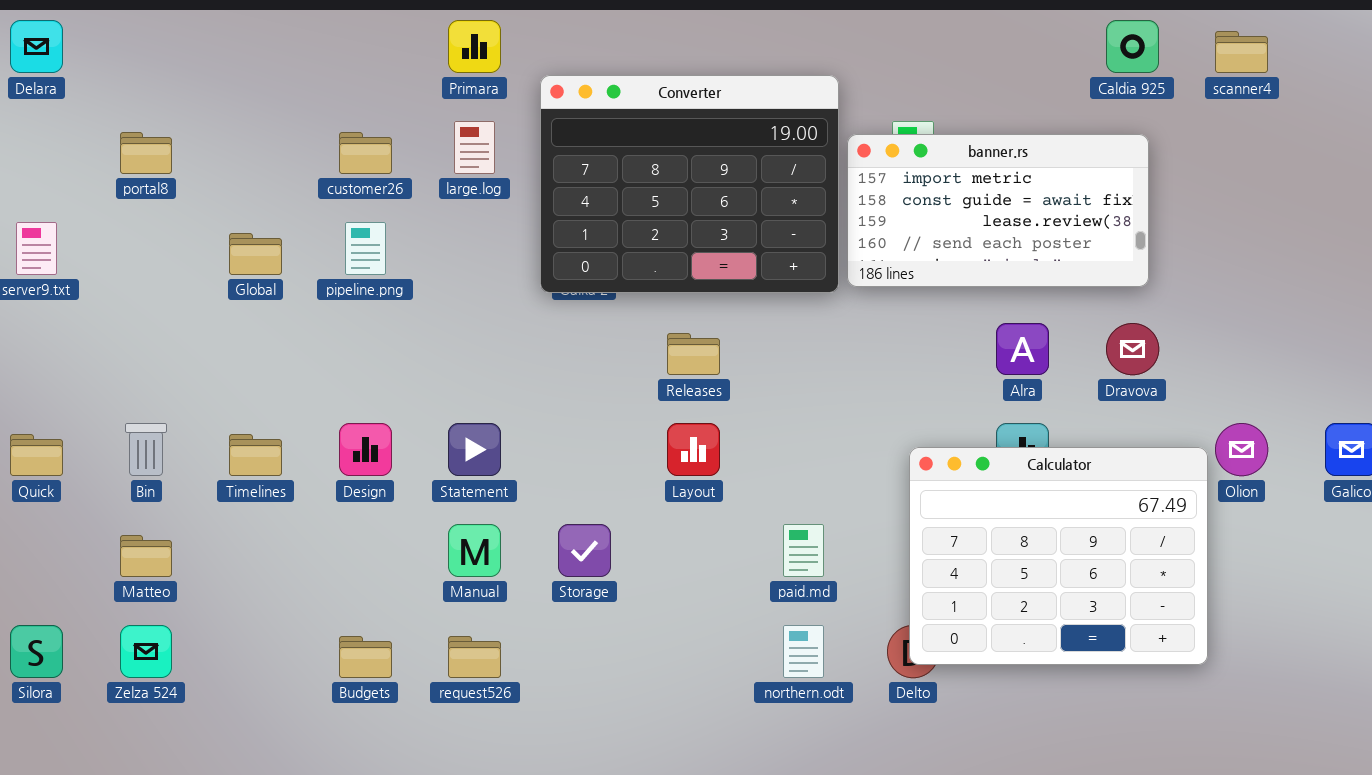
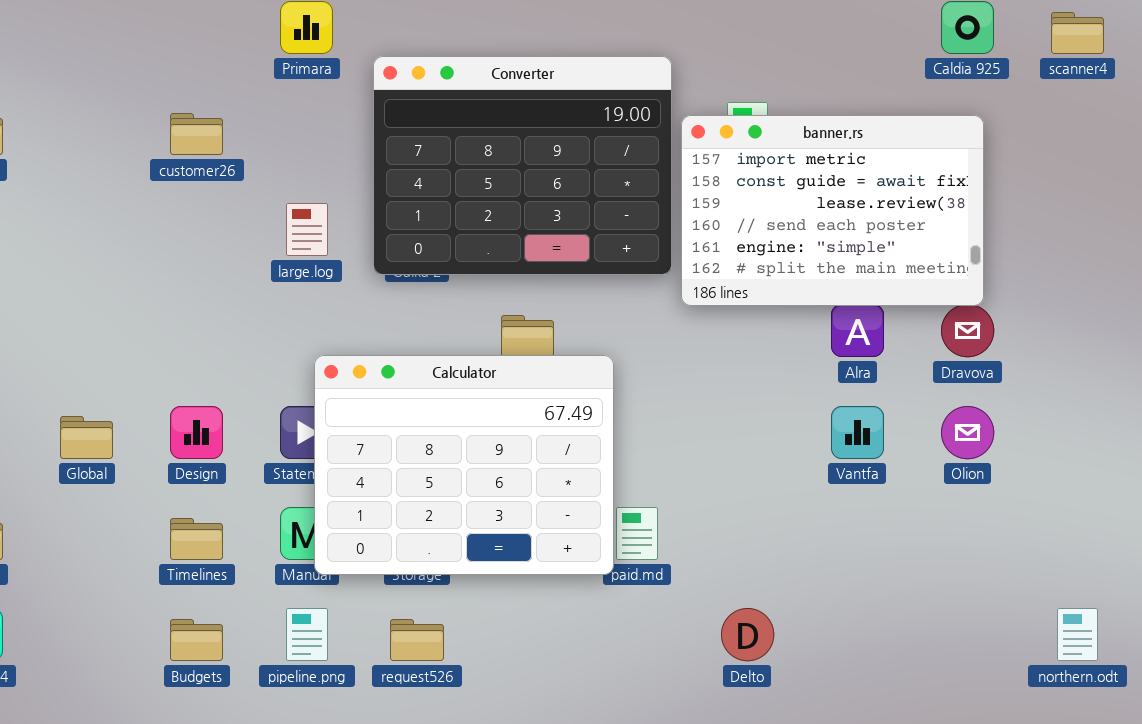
large.log: [454,121,495,174] -> [286,203,328,256], moved
banner.rs: [847,134,1149,287] -> [681,115,984,306], resized
pipeline.png: [345,222,386,275] -> [286,608,328,661], moved
Global: [229,233,282,275] -> [60,416,113,459], moved
Olion: [1215,423,1268,476] -> [941,406,994,459], moved
Timelines: [229,434,282,476] -> [170,518,223,560], moved
Calculator: [909,447,1208,665] -> [314,355,614,575], moved
northern.odt: [783,625,824,678] -> [1057,608,1098,661], moved
request526: [448,636,501,678] -> [390,619,444,661], moved

